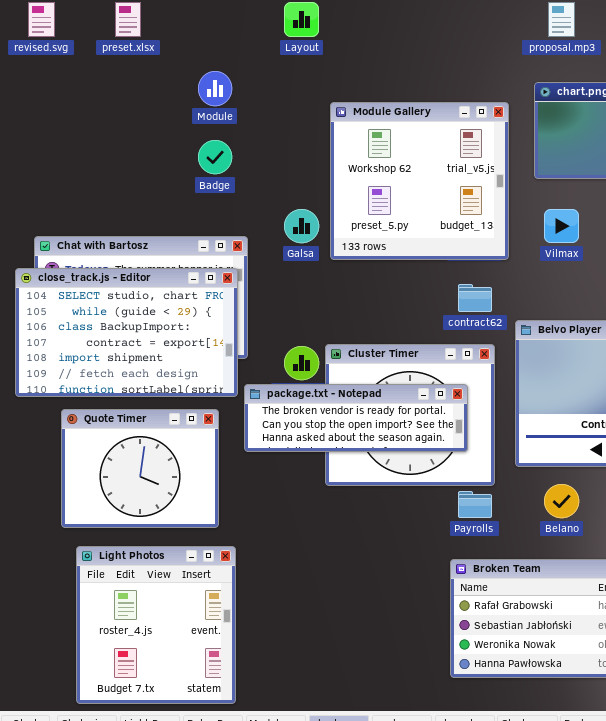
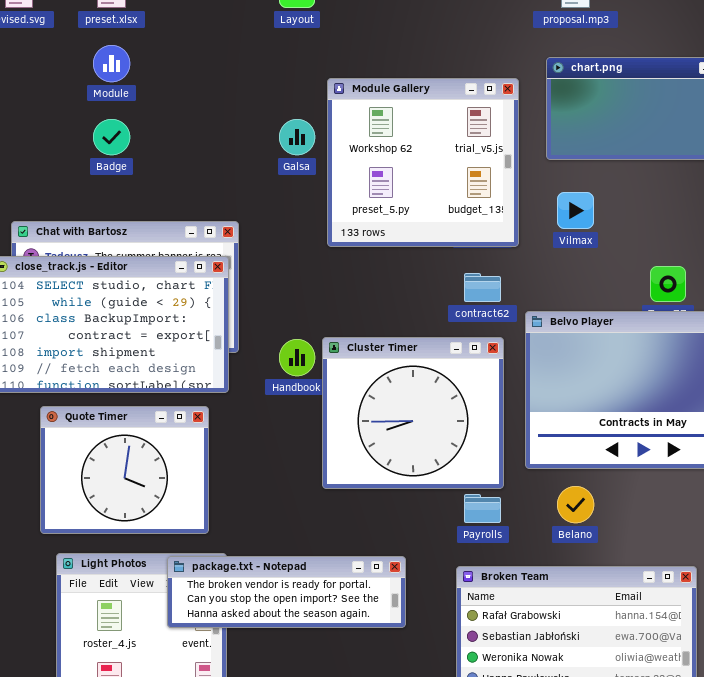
Module: [198,71,232,106] -> [93,45,130,82], moved
Badge: [198,140,232,174] -> [93,119,130,155], moved
Galsa: [284,209,319,243] -> [279,119,315,155], moved
package.txt - Notepad: [244,384,468,452] -> [167,556,406,628], moved

